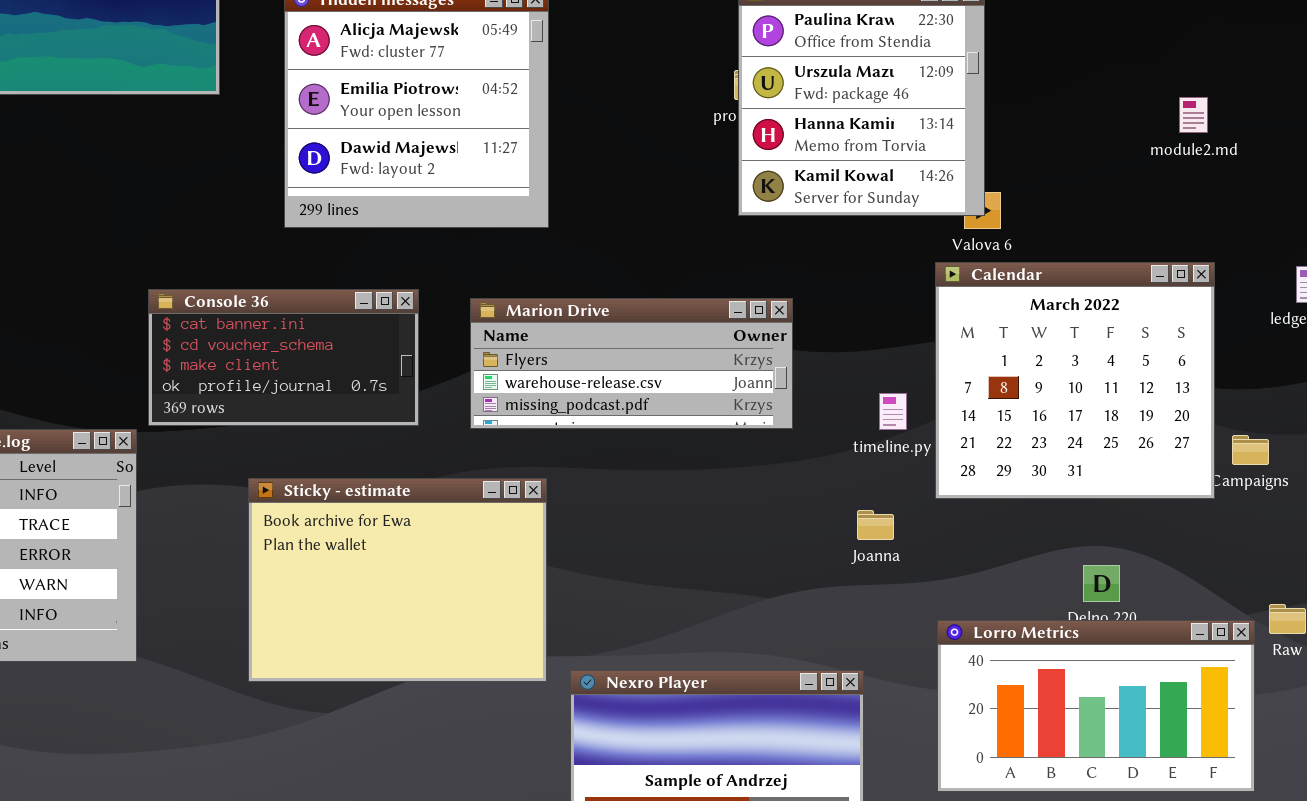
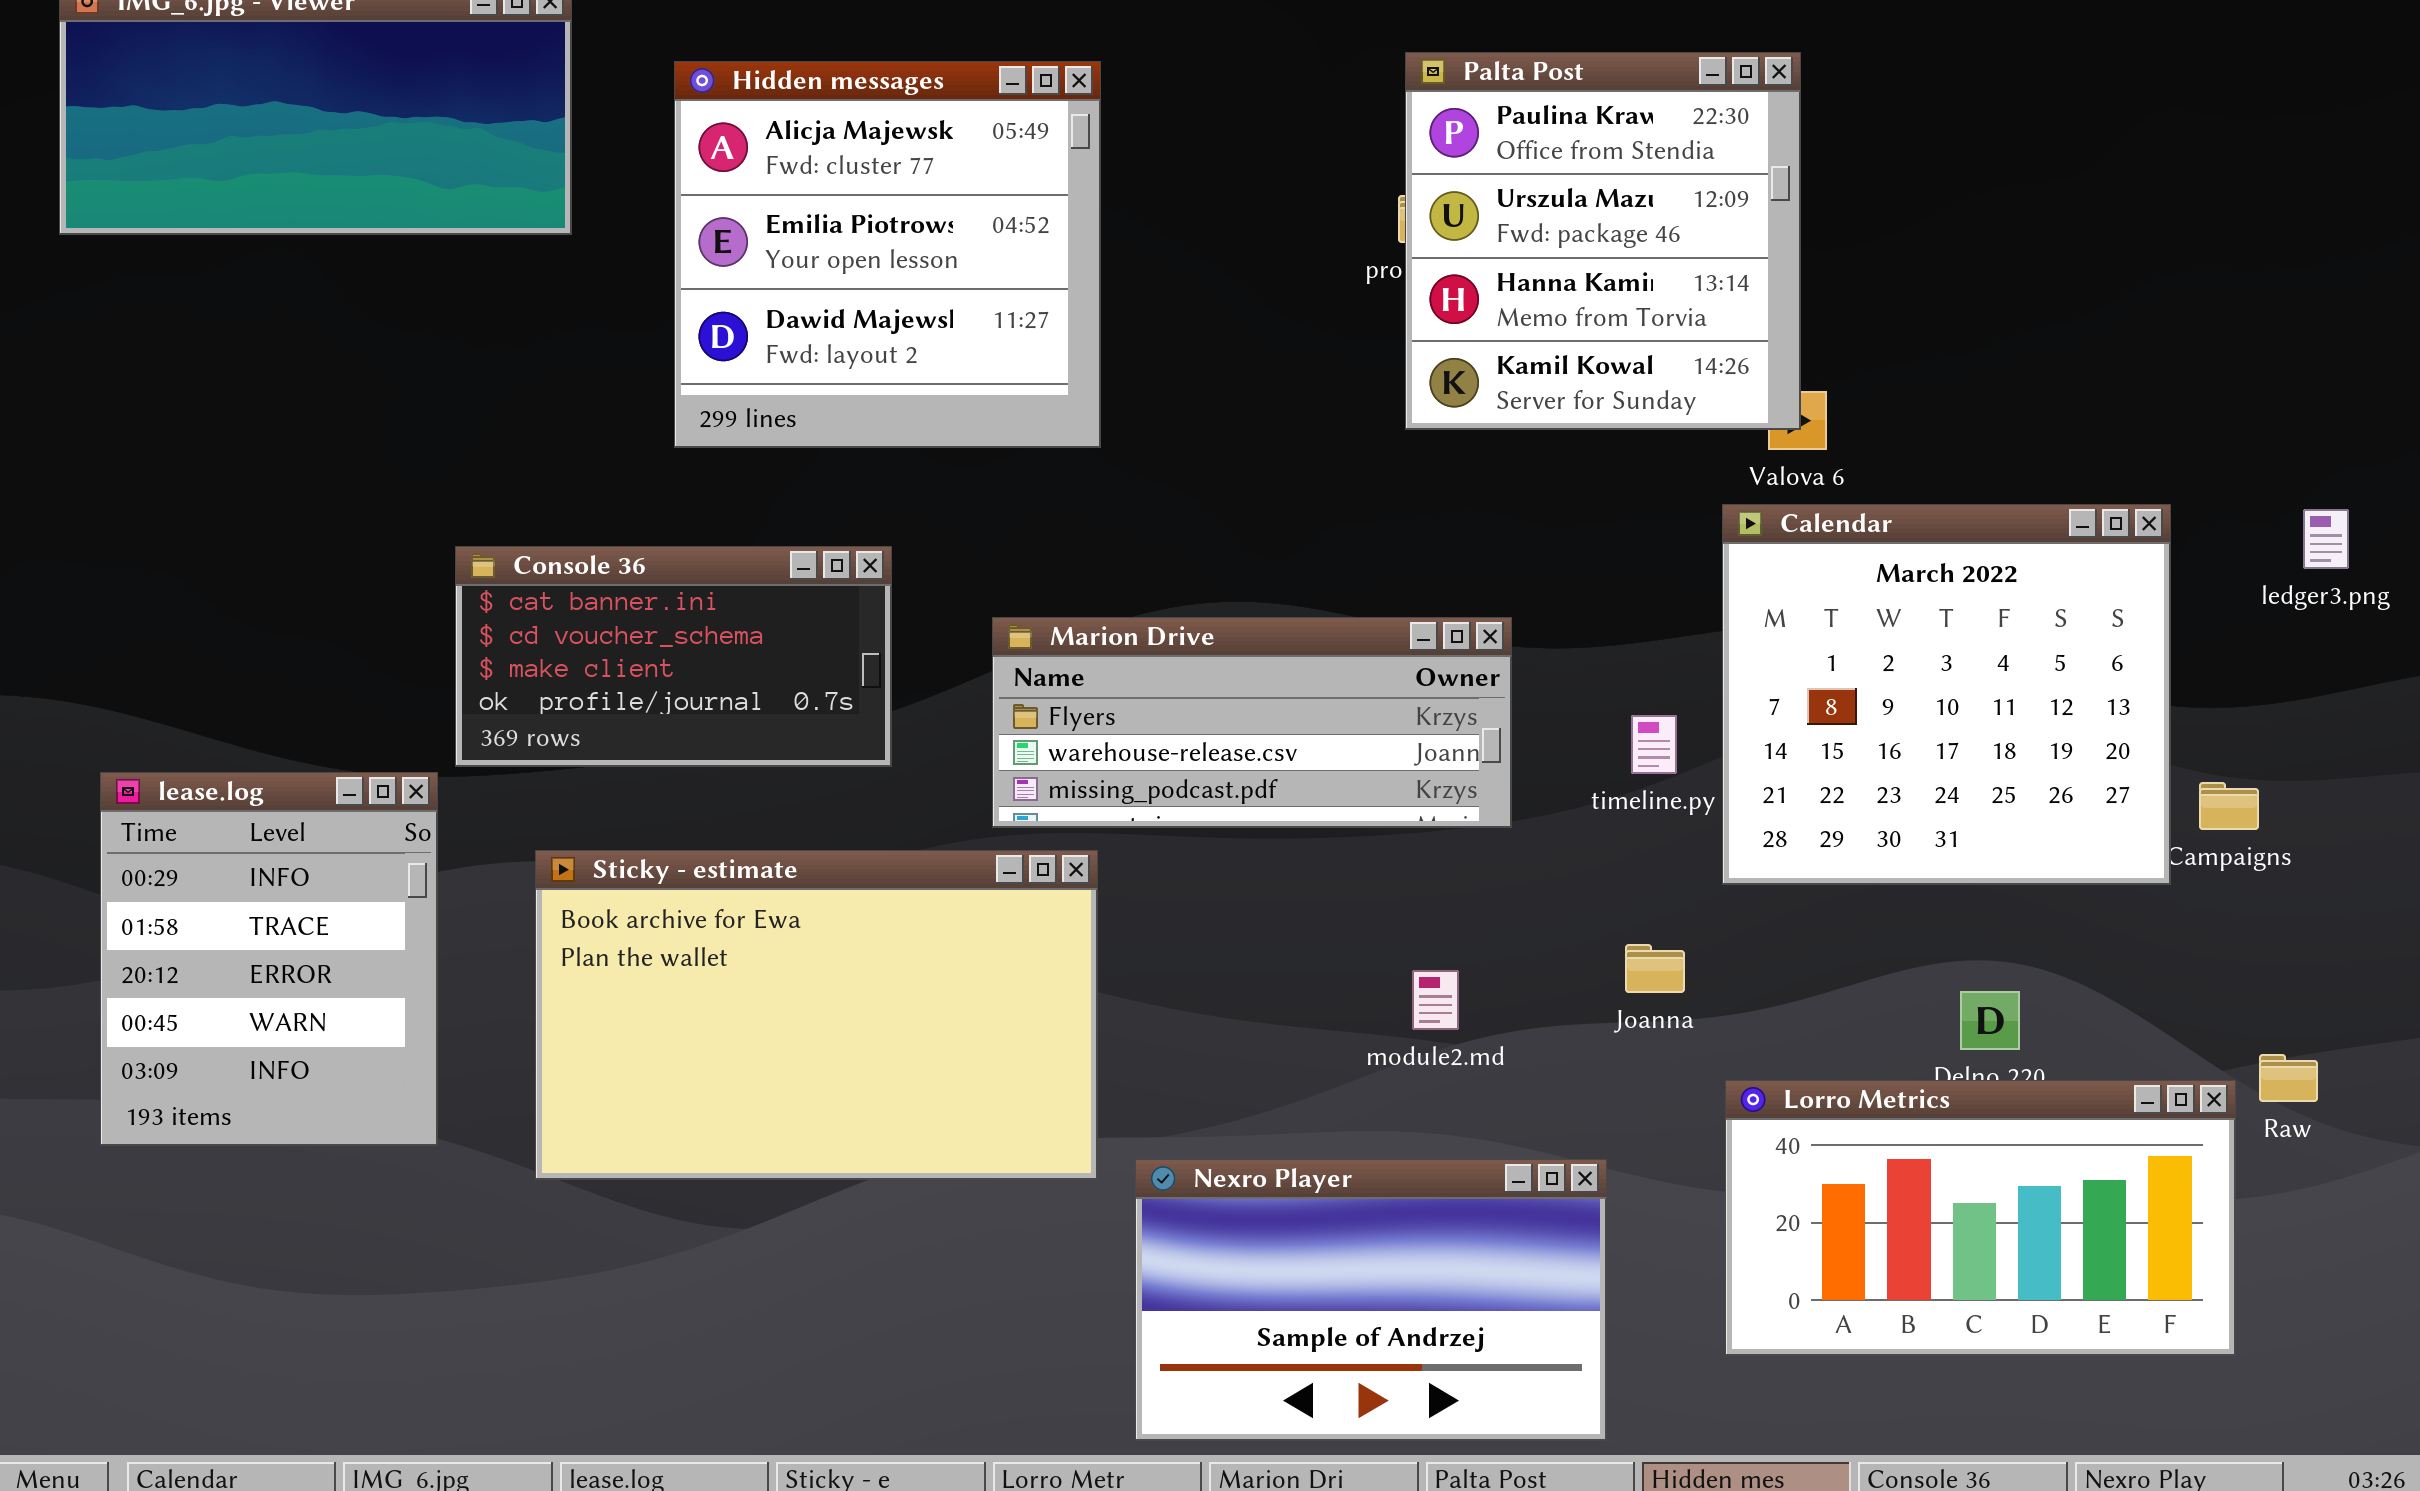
module2.md: [1179,97,1208,133] -> [1412,970,1459,1030], moved
Marion Drive: [470,298,793,429] -> [992,617,1512,828], moved
Sticky - estimate: [248,478,547,682] -> [535,850,1098,1180], resized
Joanna: [857,510,894,540] -> [1625,944,1685,993], moved

